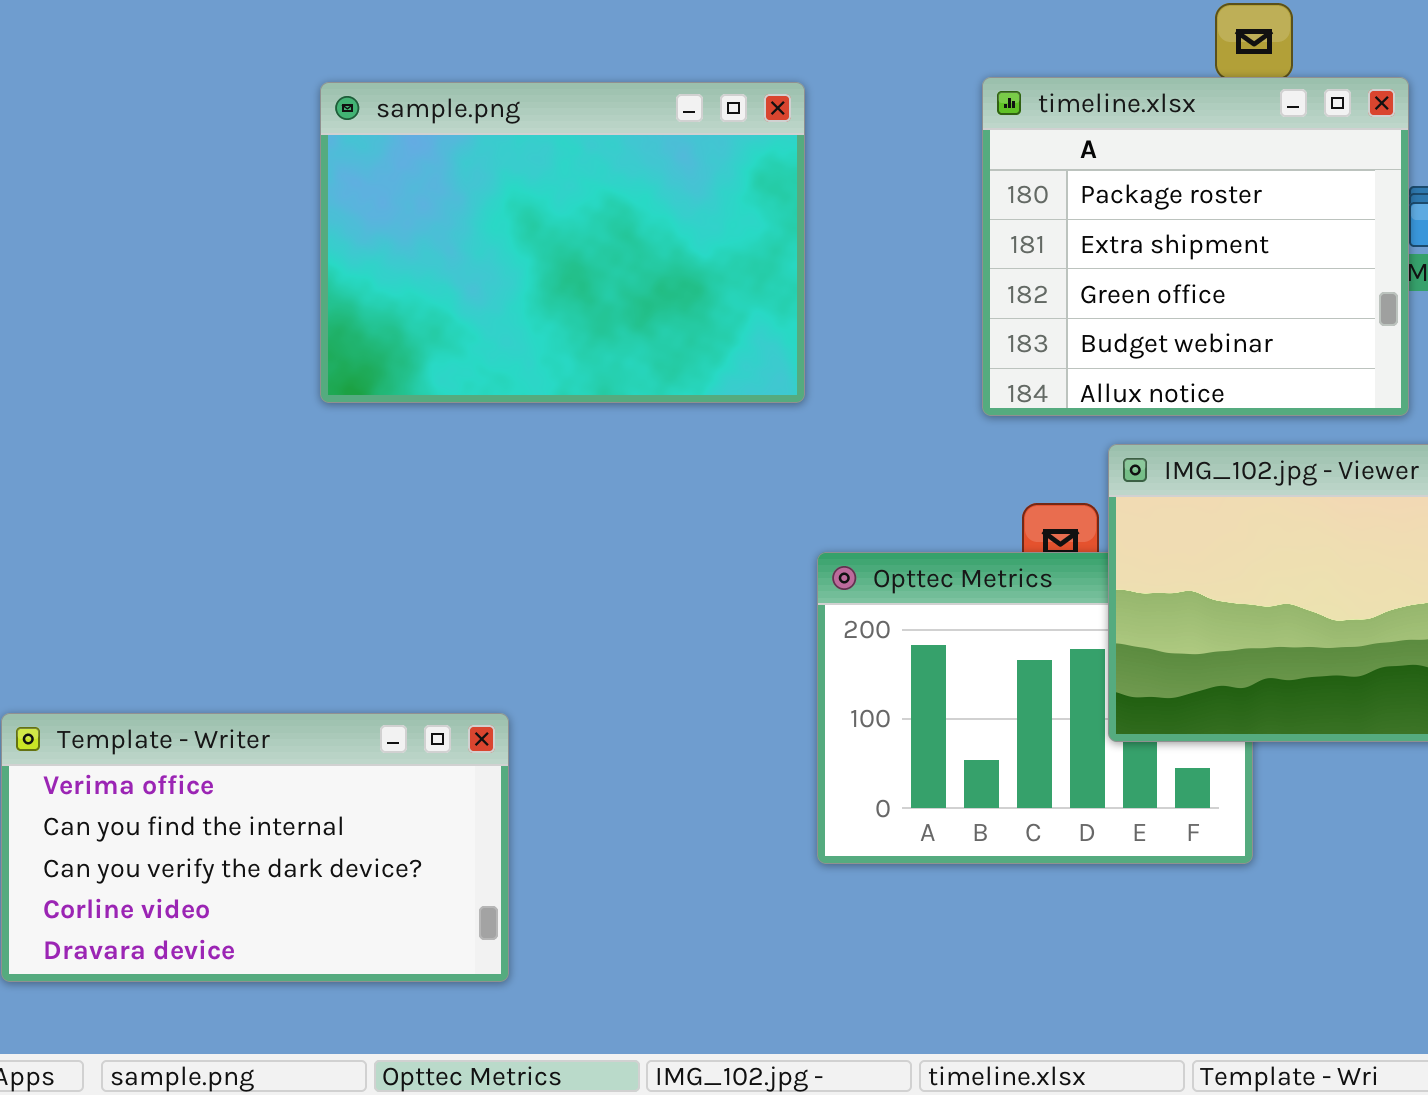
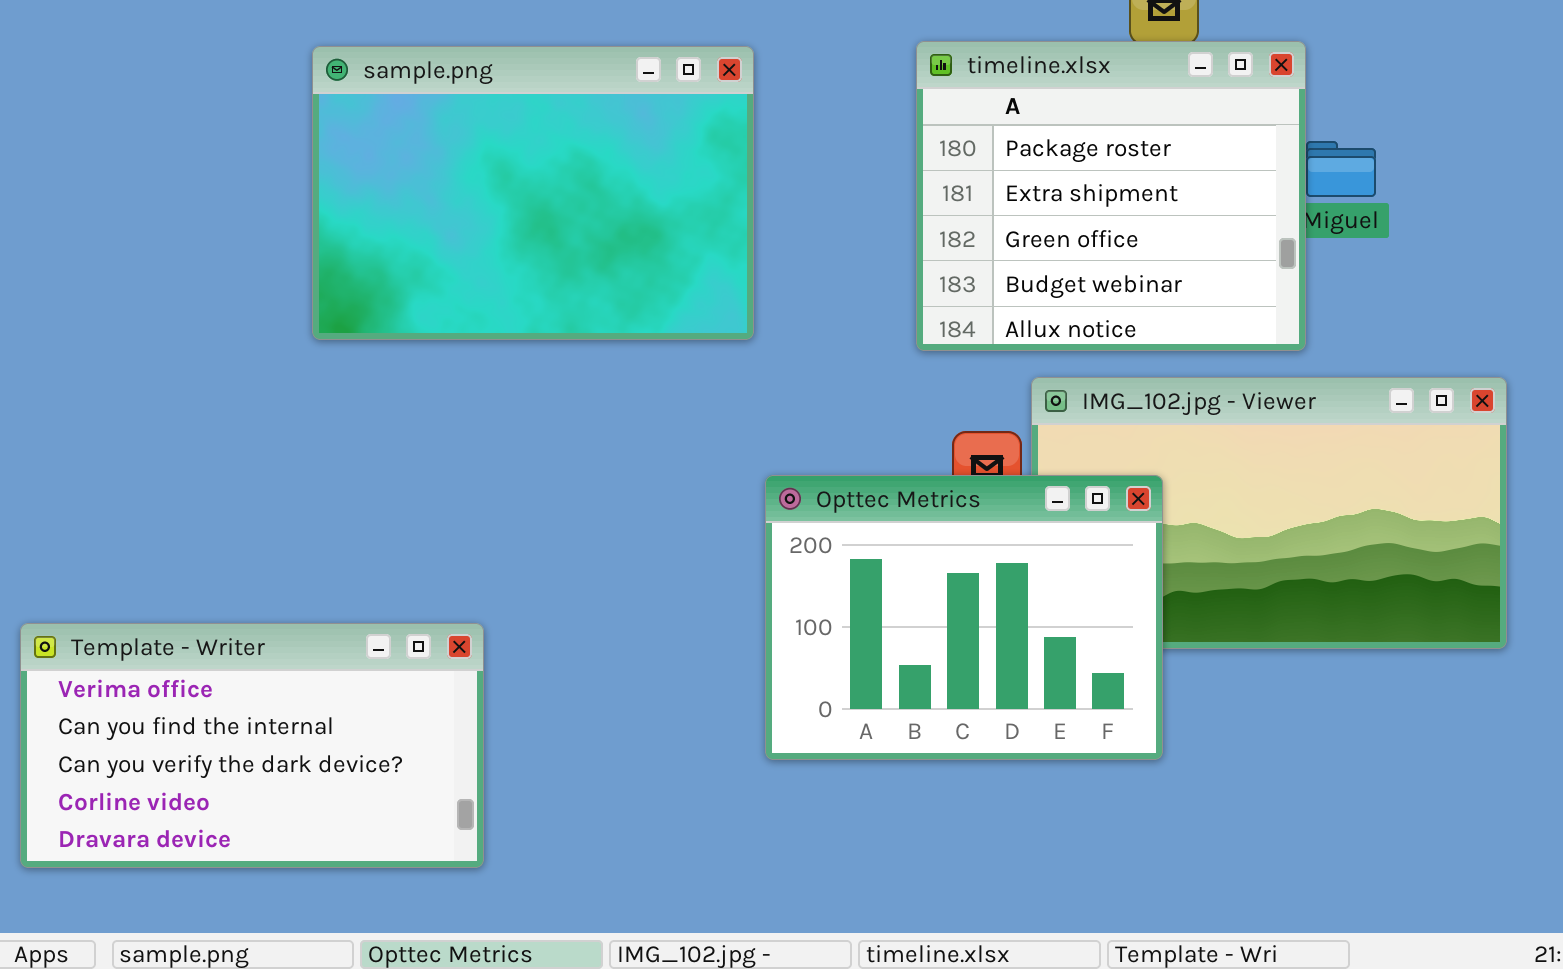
Opttec Metrics: [817,552,1253,864] -> [765,475,1163,760], raised

